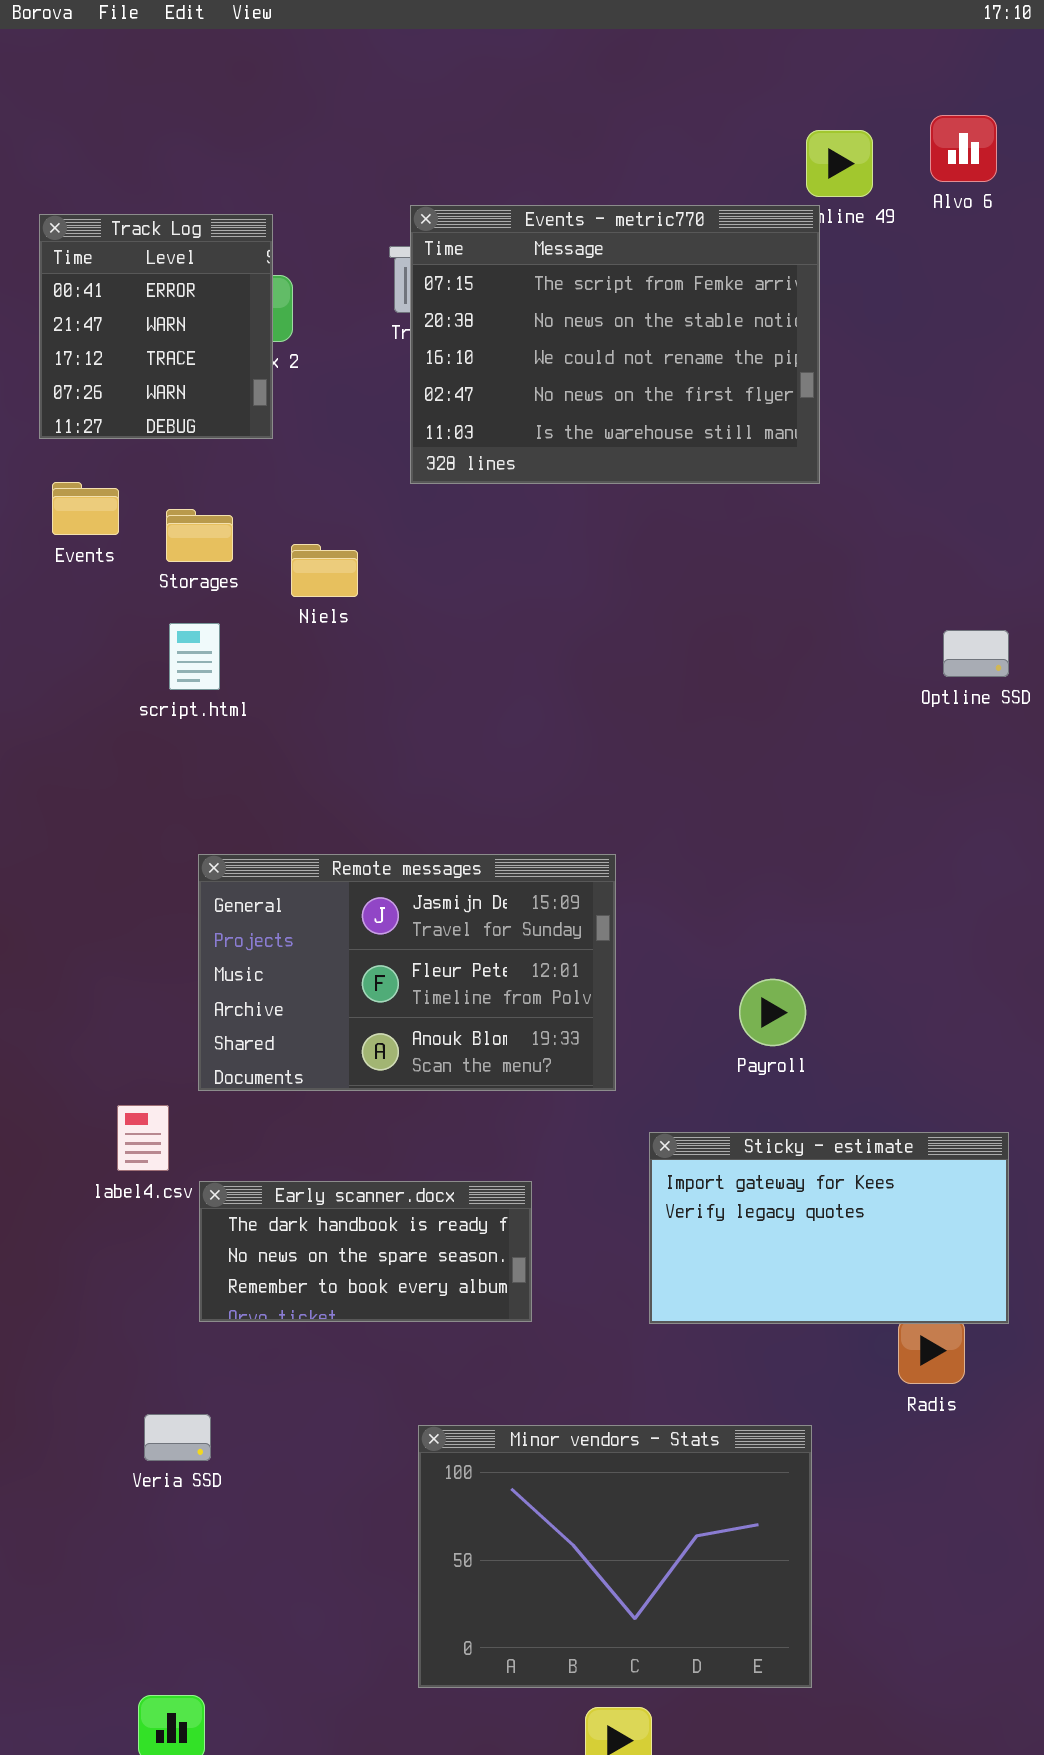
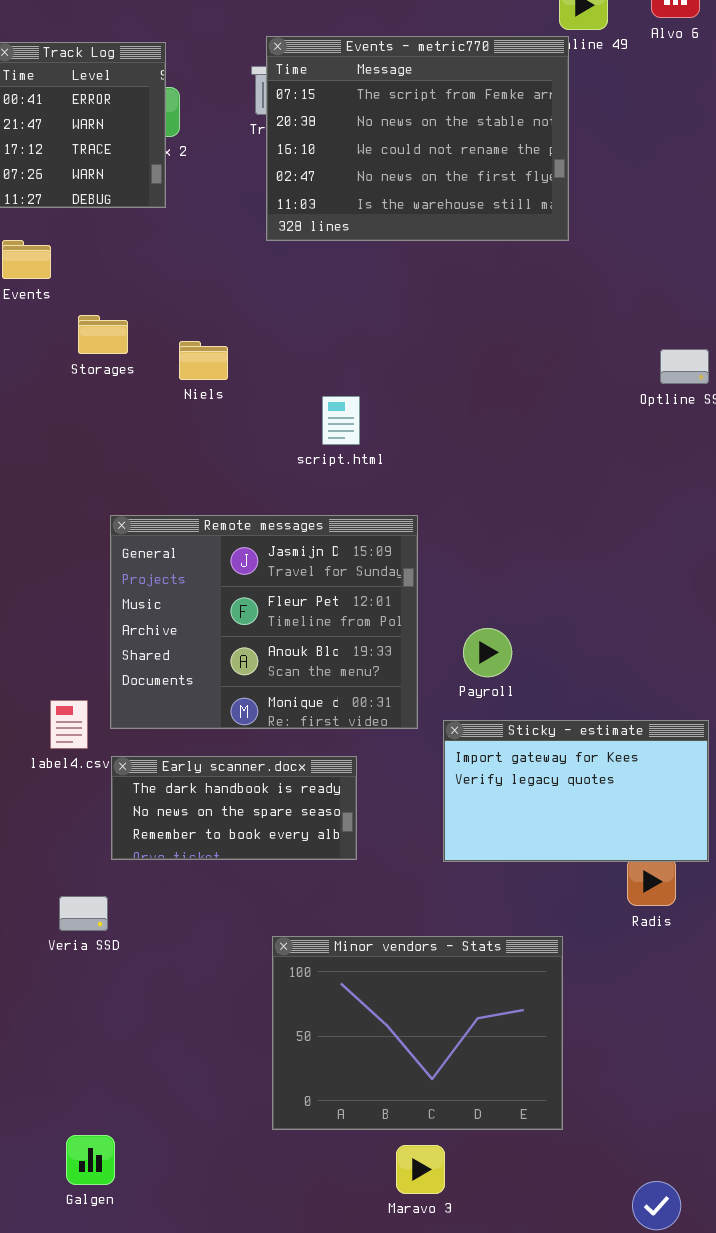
Storages: [166,509,233,562] -> [78,315,128,354], moved
Niels: [291,544,358,597] -> [179,341,228,380], moved
script.html: [169,623,220,690] -> [322,396,360,445], moved
Remote messages: [198,854,616,1091] -> [110,515,418,729], resized
Payroll: [739,979,806,1046] -> [463,628,512,677], moved
Veria SSD: [144,1414,211,1461] -> [59,896,108,931], moved

